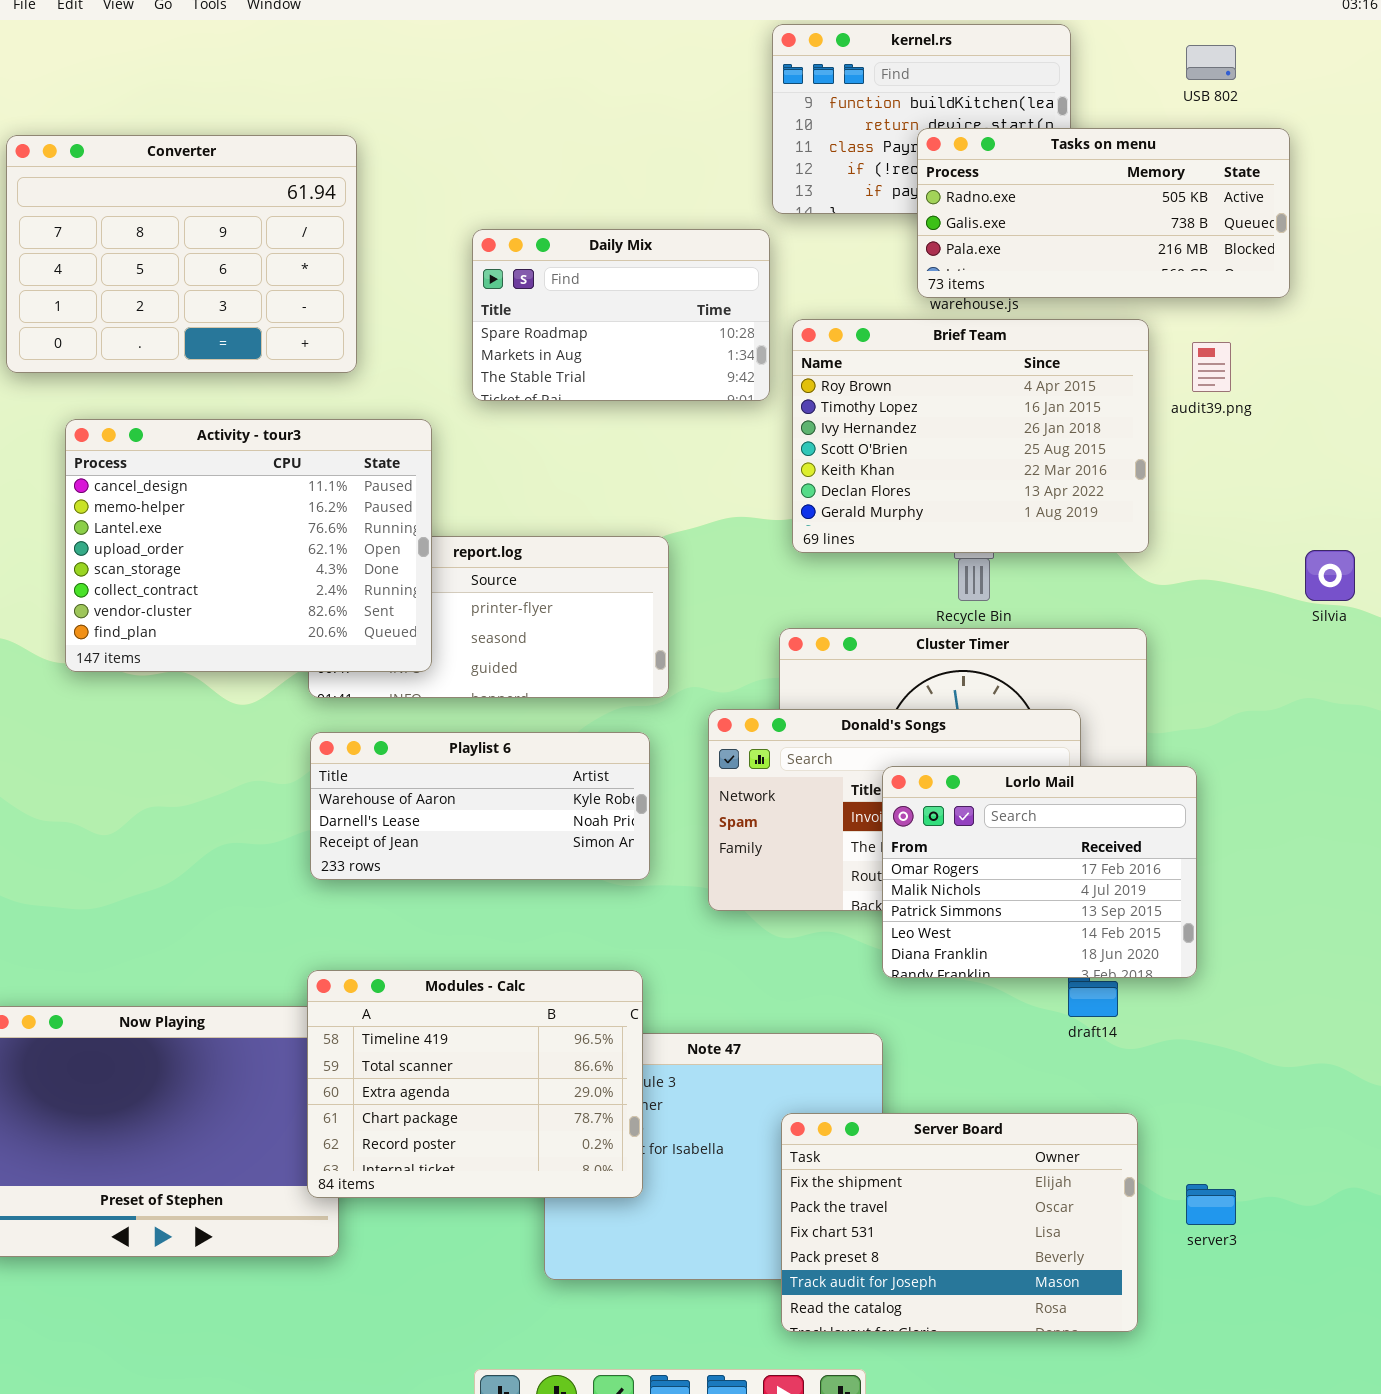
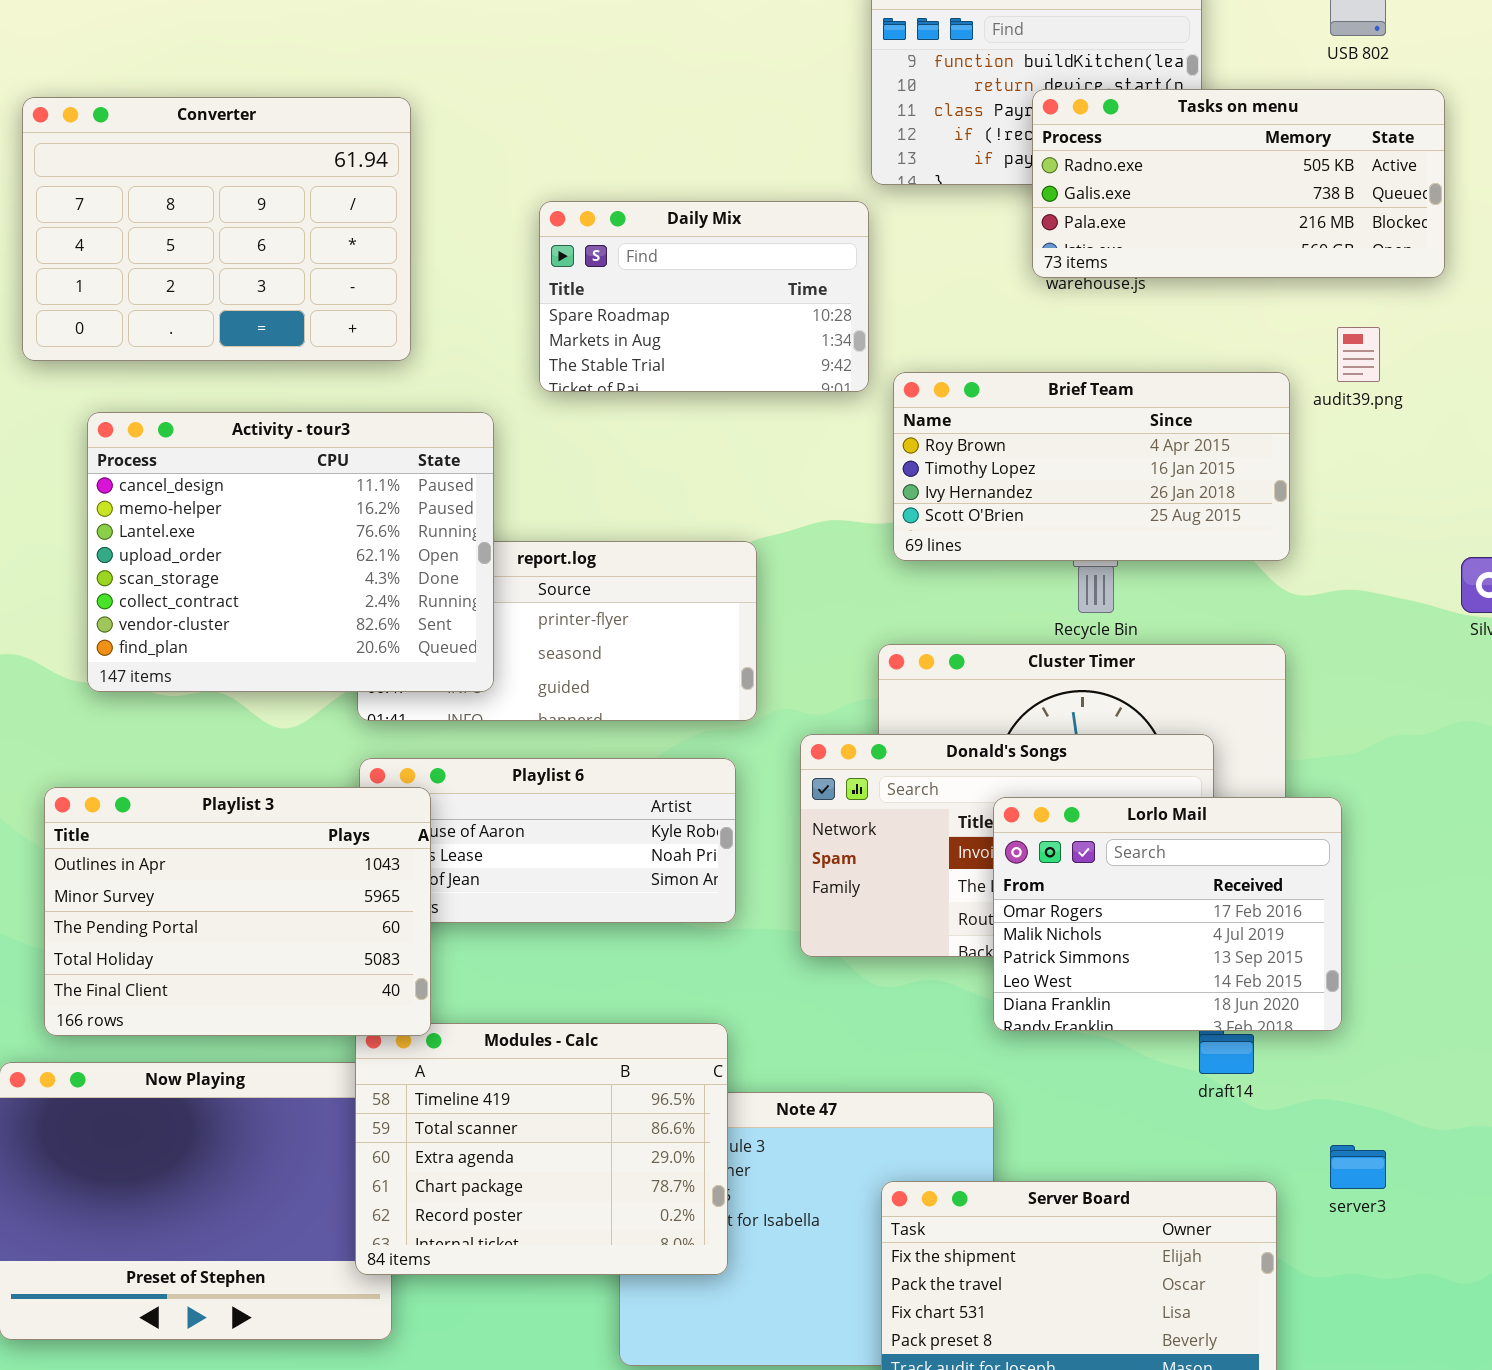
Brief Team: [792,319,1149,553] -> [893,372,1290,561], resized
Playlist 3: none -> [44,787,431,1036], opened
server3: [1186,1184,1236,1225] -> [1330,1145,1386,1189], moved

